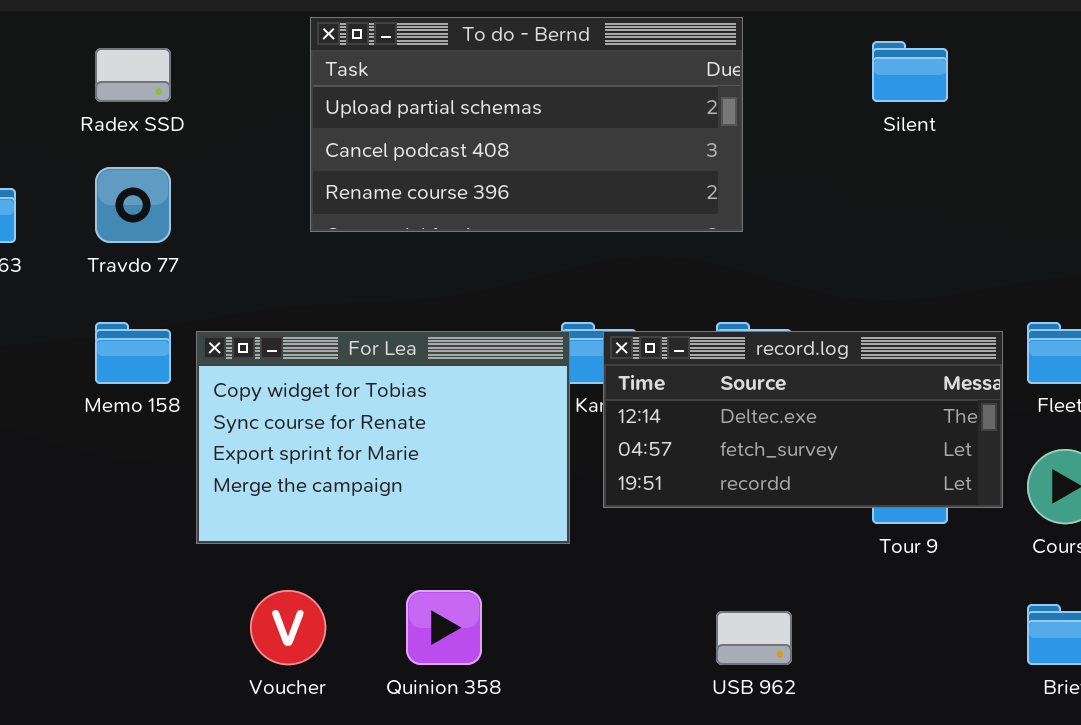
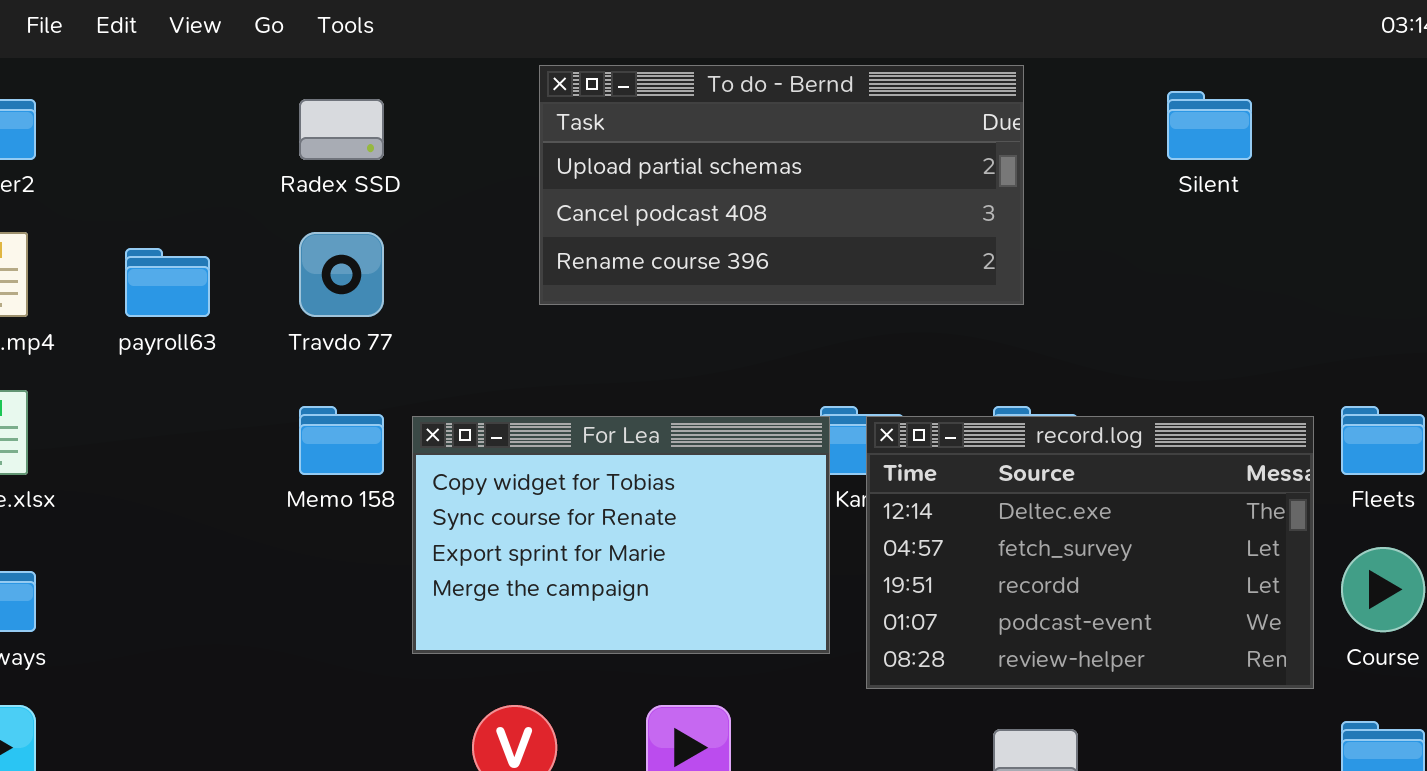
record.log: [603,331,1003,508] -> [866,416,1314,689], resized

